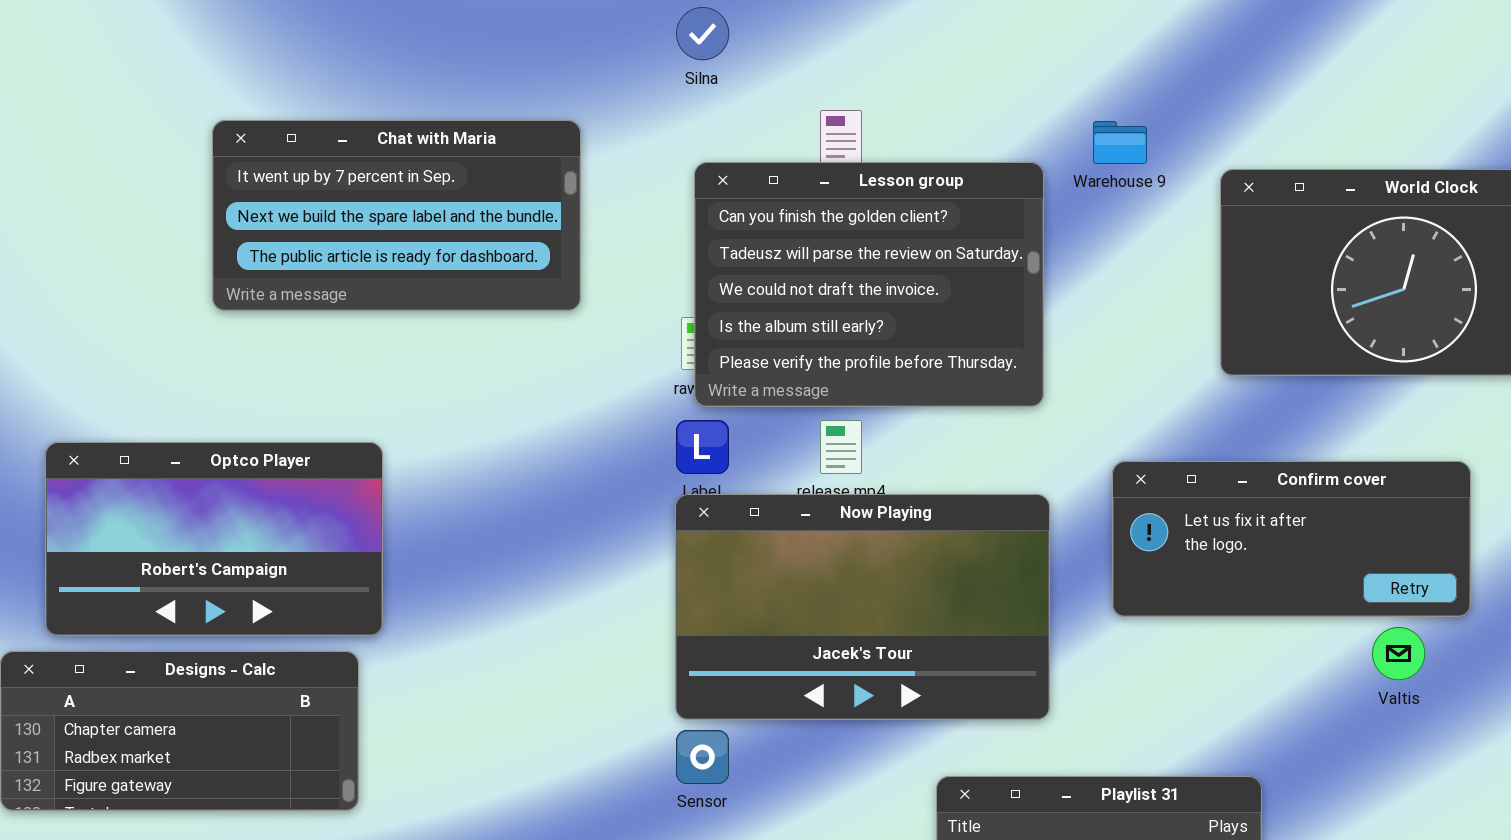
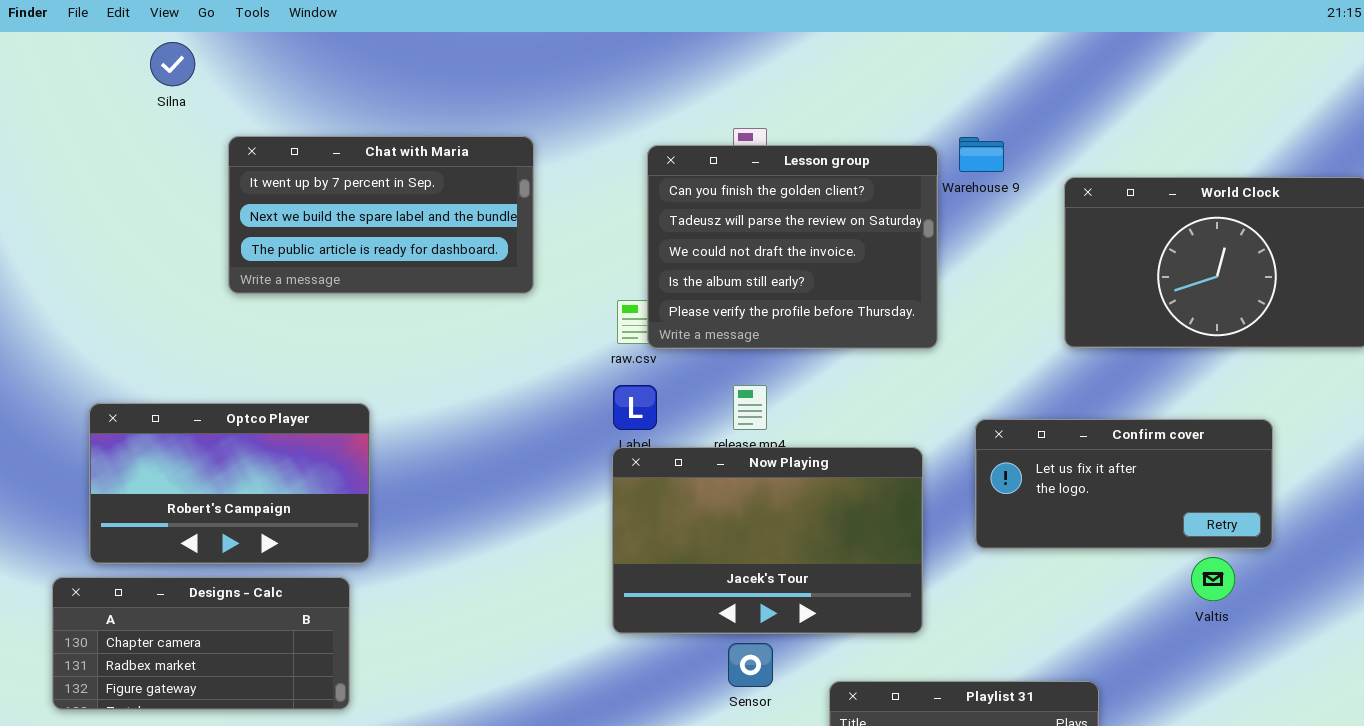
Silna: [676,7,729,60] -> [150,42,195,86], moved
Lesson group: [694,162,1044,407] -> [647,145,938,349], moved
Sensor: [676,730,729,784] -> [728,643,773,687], moved

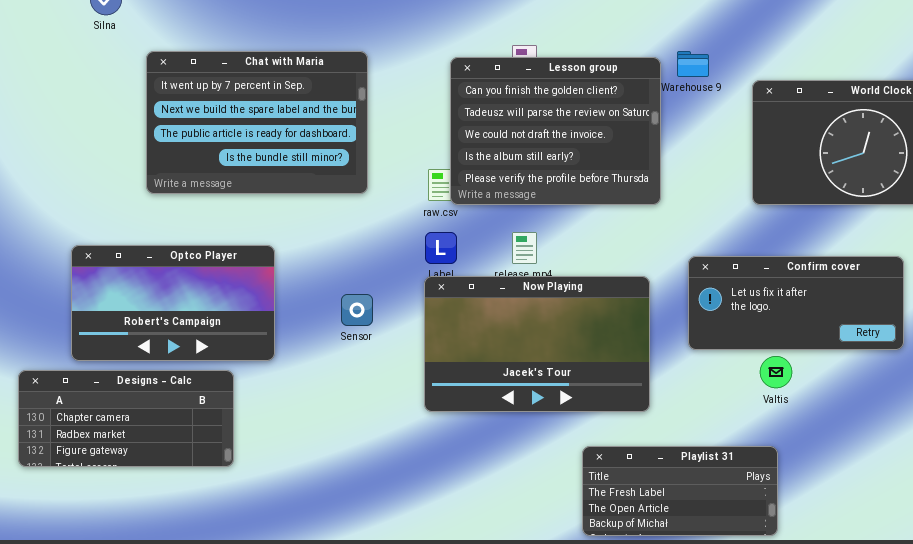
Chat with Maria: [228,136,534,294] -> [146,51,368,194], resized
Optco Player: [89,403,370,564] -> [71,245,275,361], moved
Valtis: [1191,557,1235,601] -> [760,356,792,388], moved
Sensor: [728,643,773,687] -> [341,294,373,326], moved

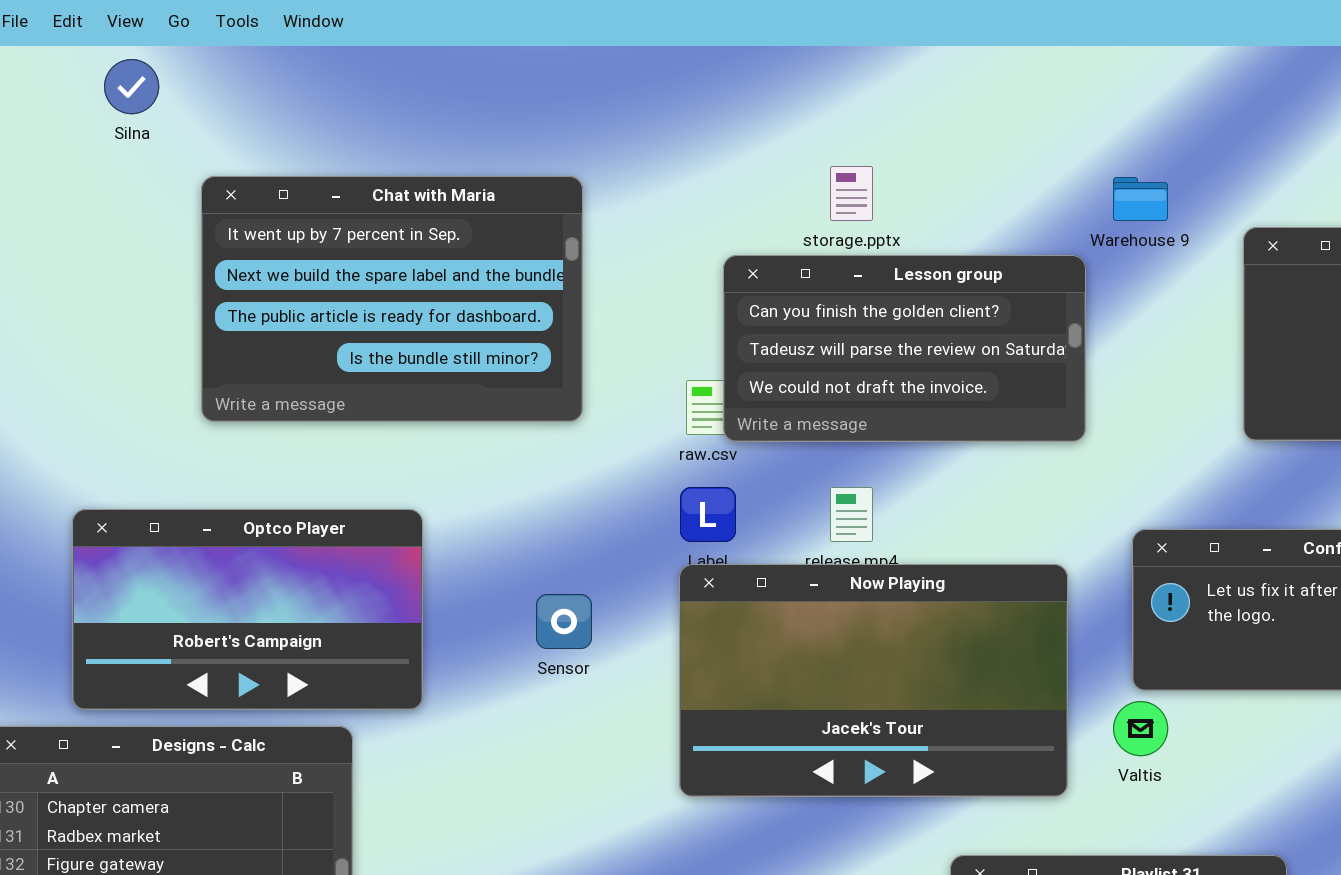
Lesson group: [450,57,661,205] -> [723,255,1086,442], resized
Valtis: [760,356,792,388] -> [1113,701,1168,756], moved

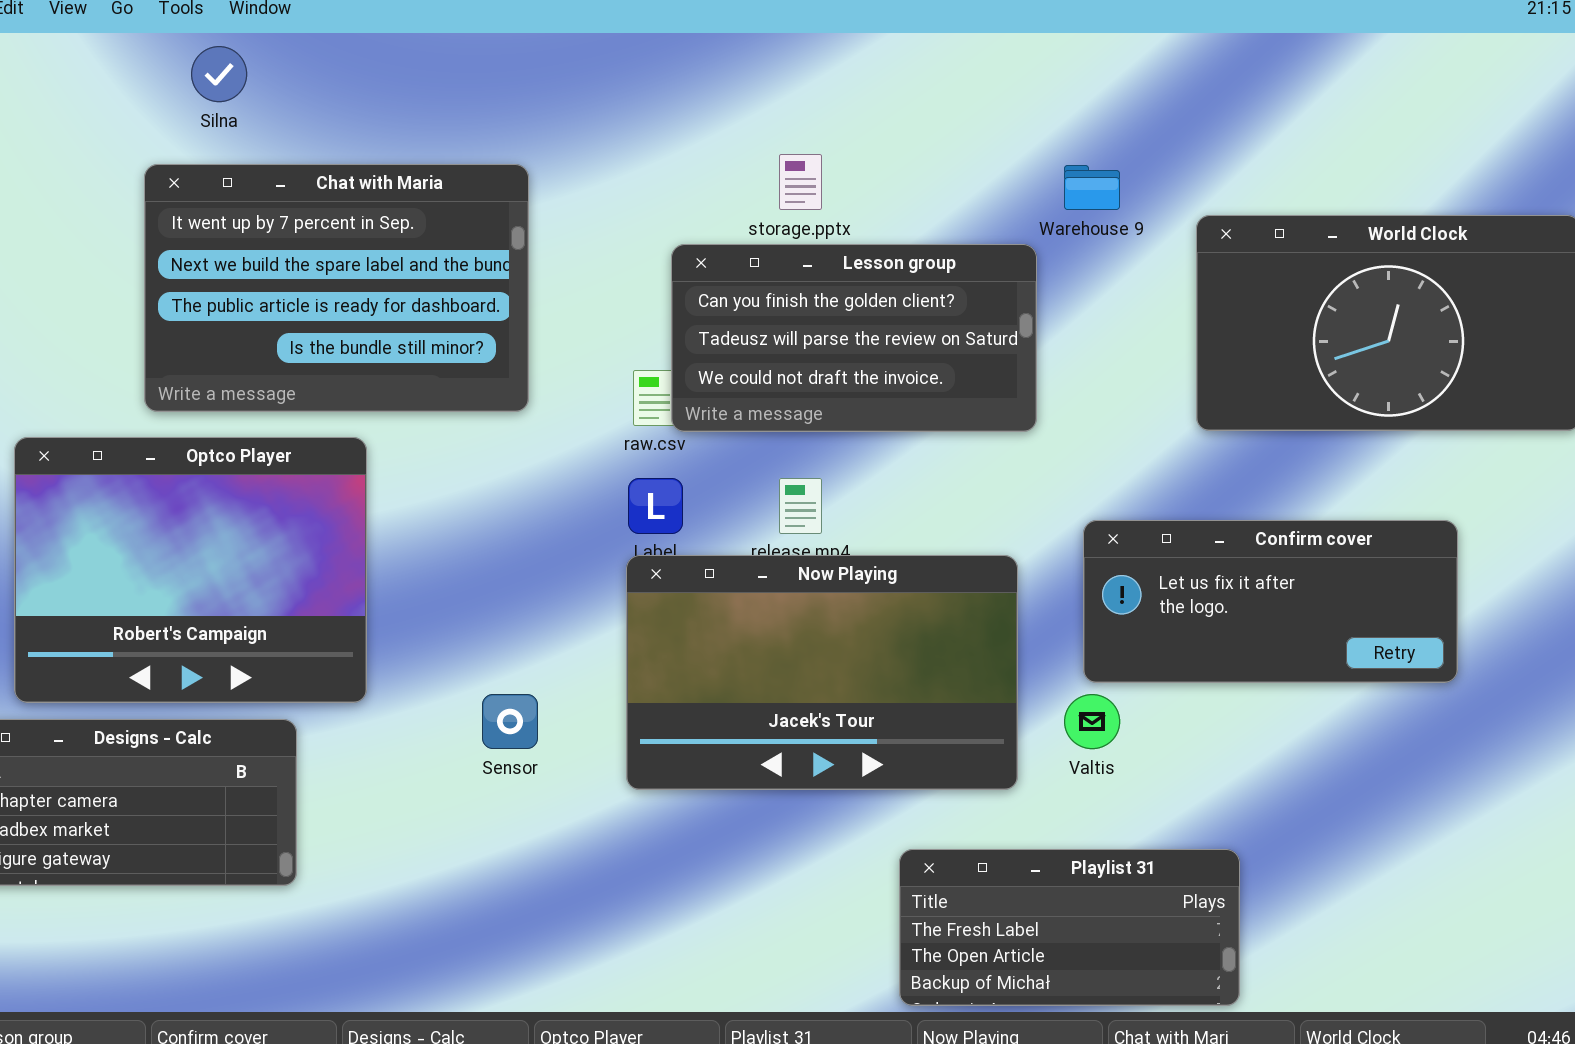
Silna: [104,59,159,114] -> [191,46,247,102], moved
Optco Player: [72,509,423,710] -> [14,437,367,703], resized
Sensor: [536,594,592,649] -> [482,694,538,749], moved

